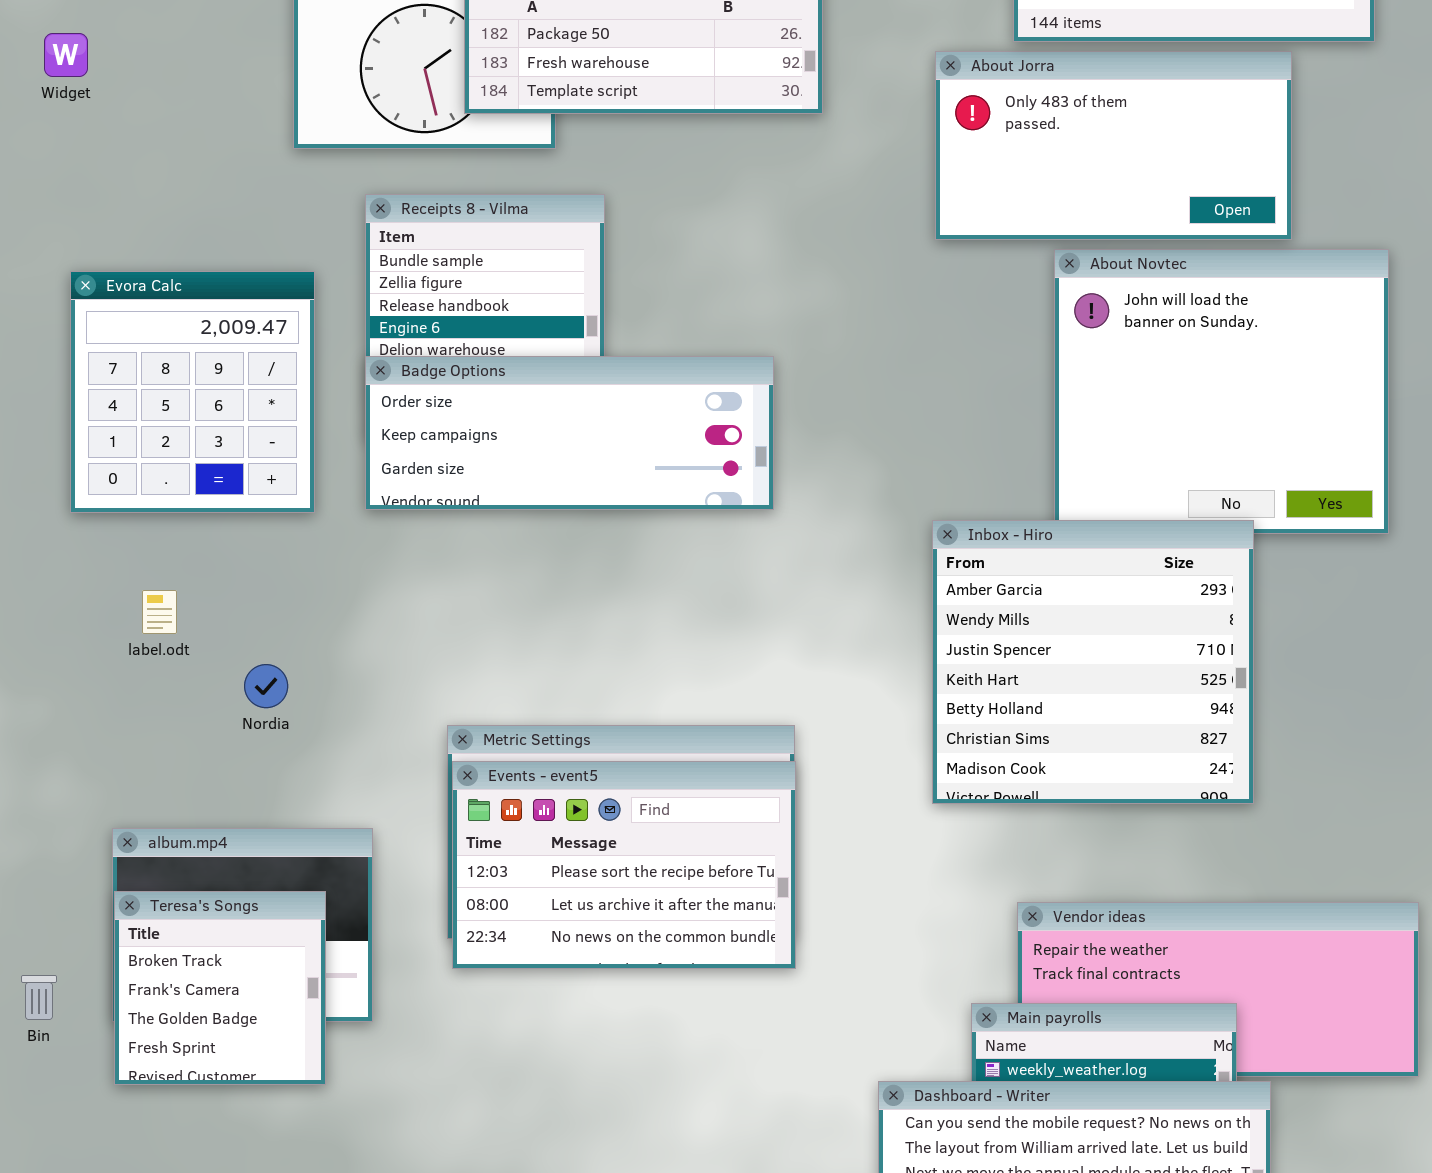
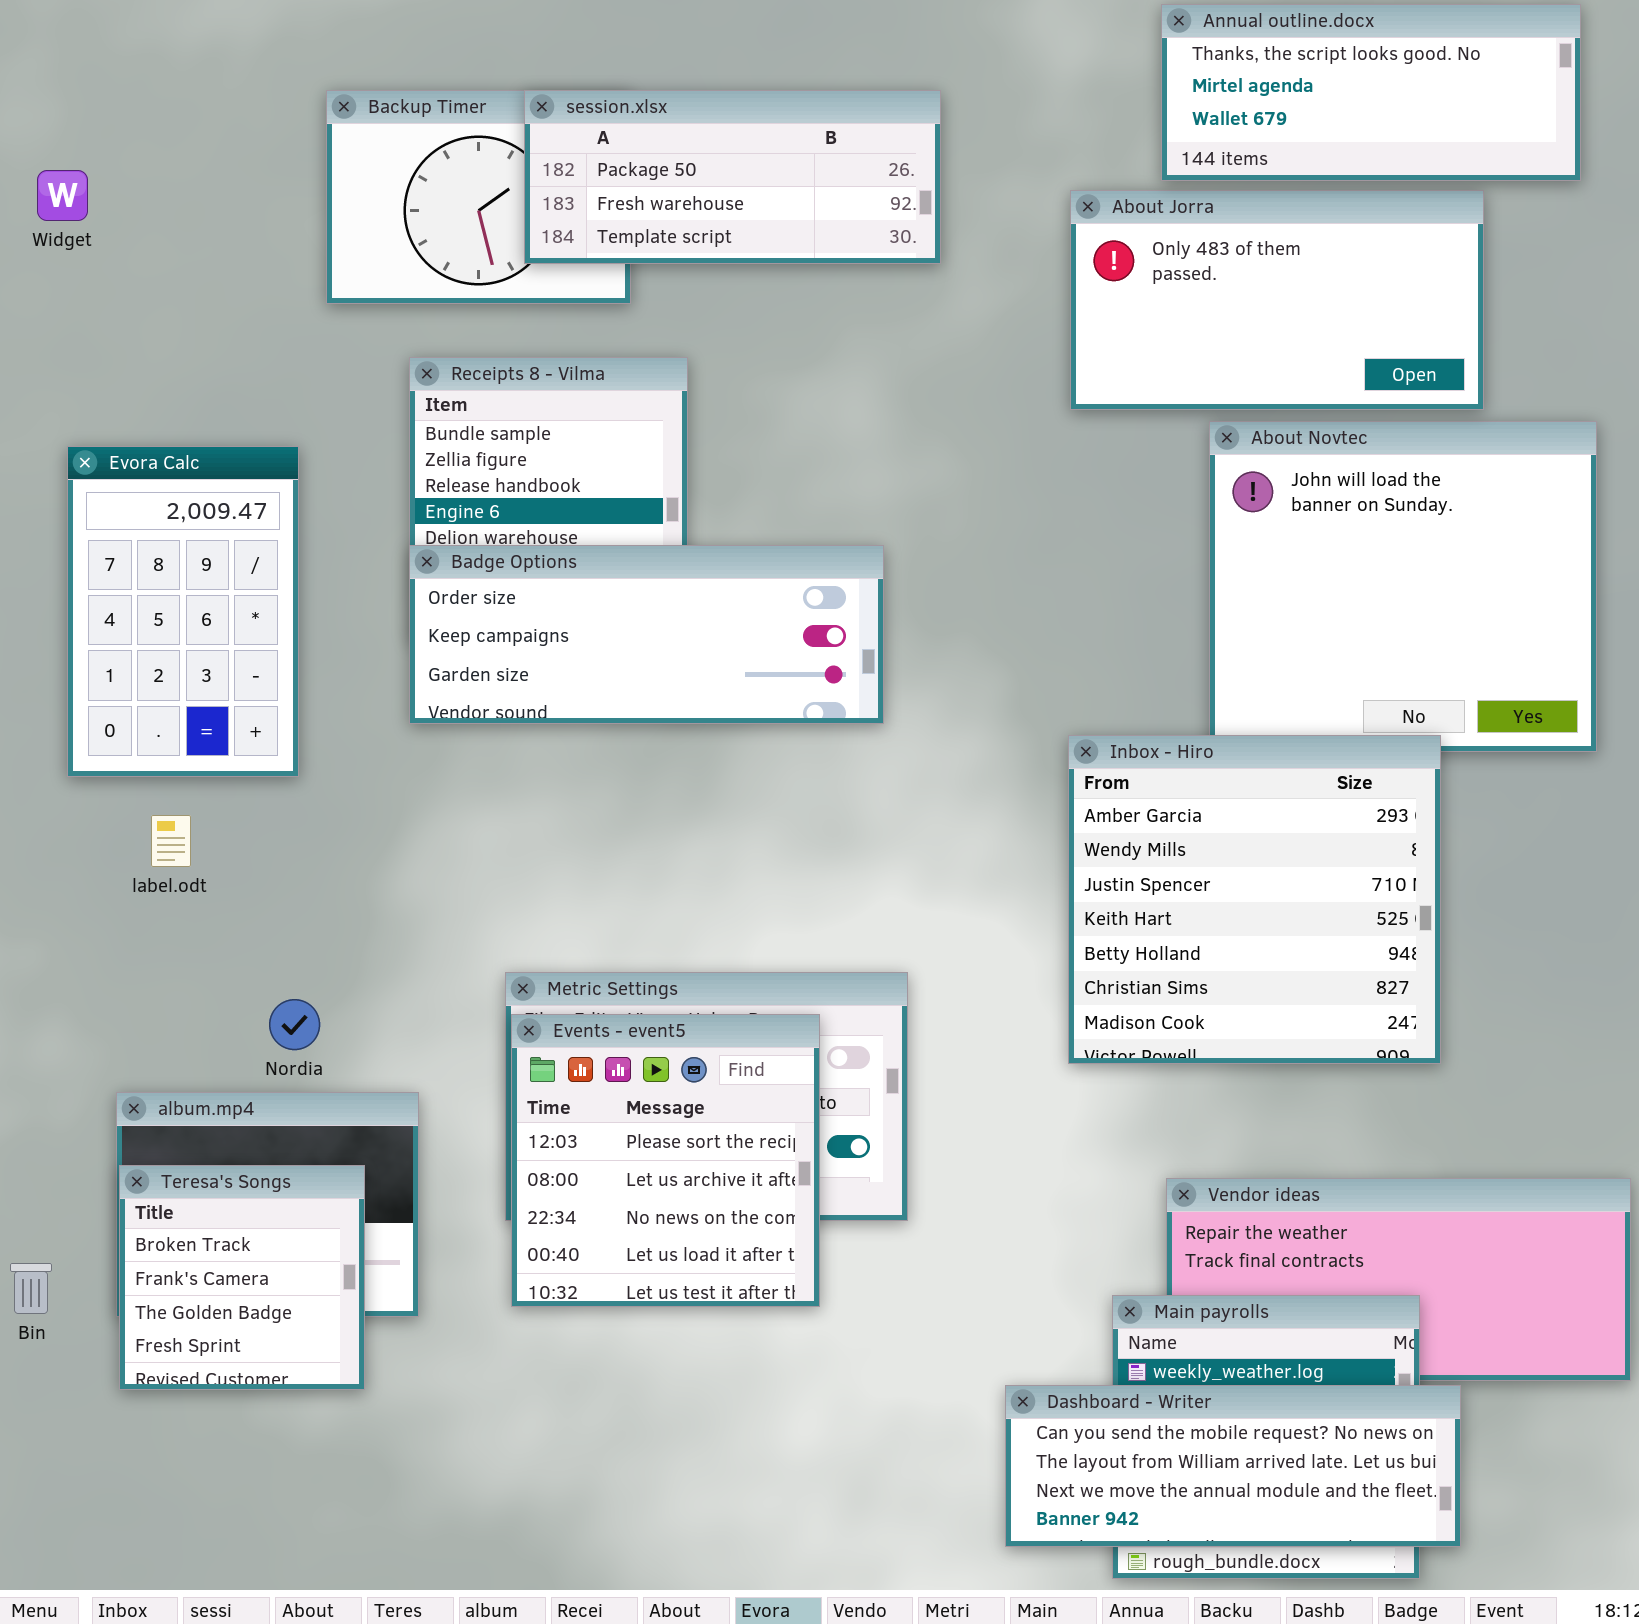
Evora Calc: [70,271,315,513] -> [67,446,299,777], resized
Nordia: [244,664,288,708] -> [269,999,320,1050], moved
Events - event5: [452,761,796,969] -> [511,1014,820,1307], resized

